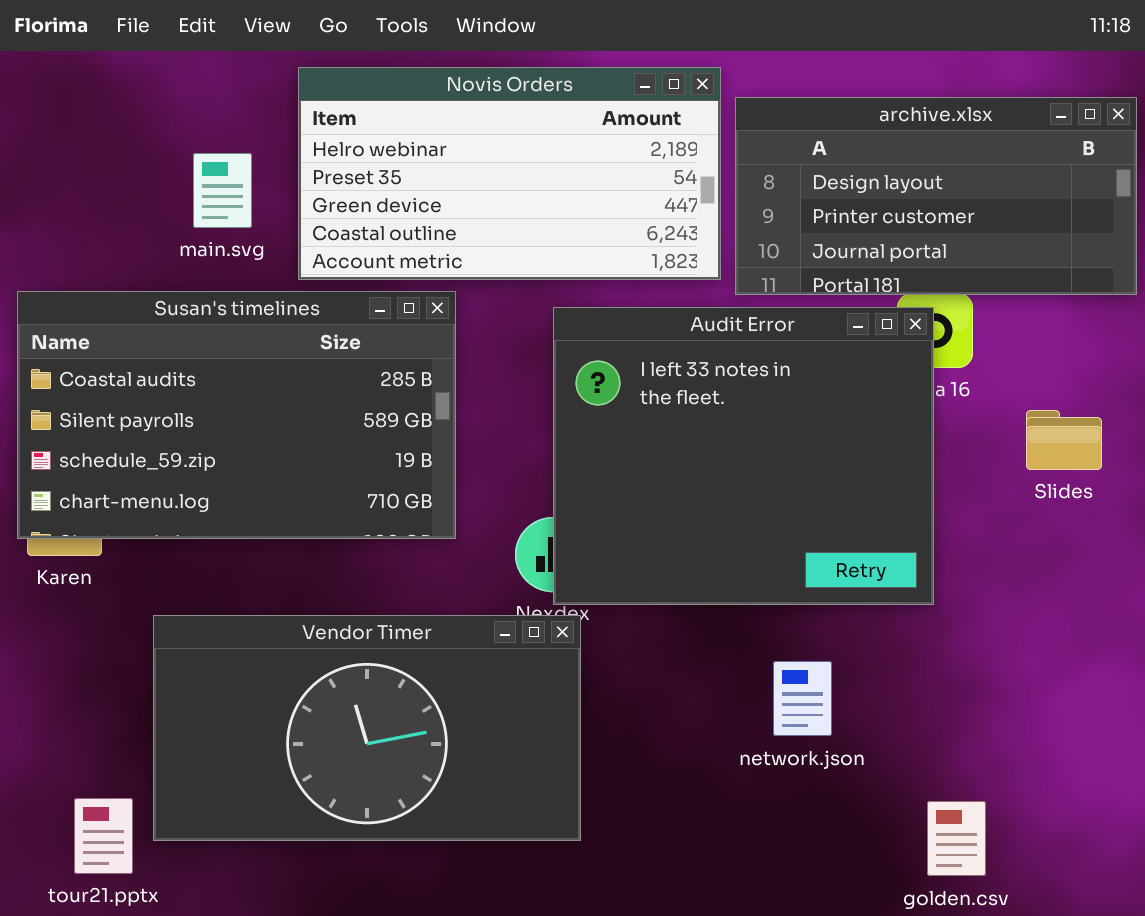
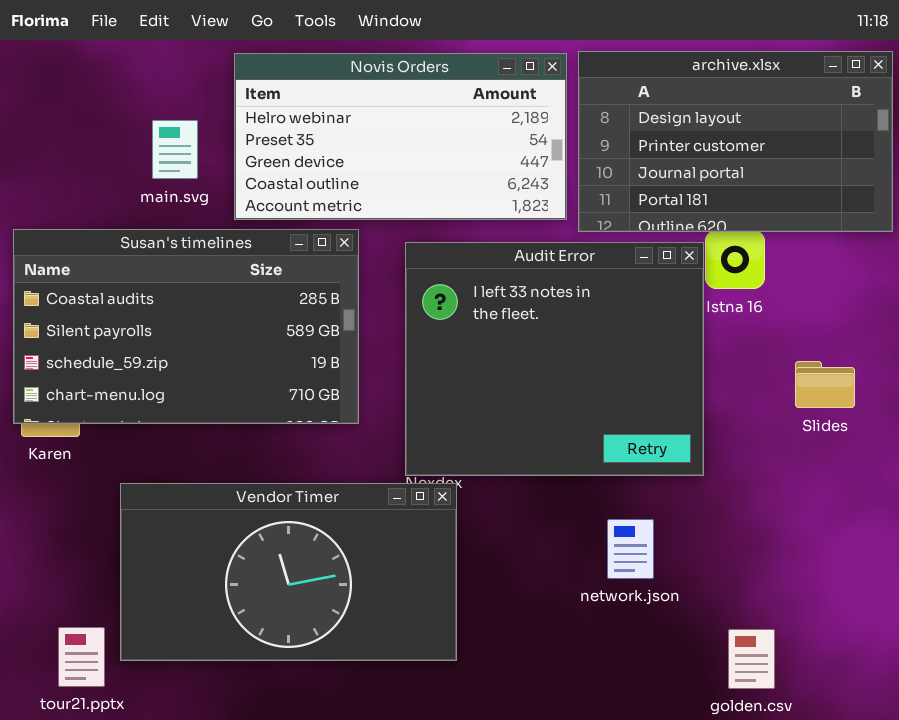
archive.xlsx: [735,97,1137,295] -> [578,51,893,232], resized
Audit Error: [553,307,934,605] -> [405,242,704,476], moved
Slides: [1026,410,1102,470] -> [795,361,855,408], moved

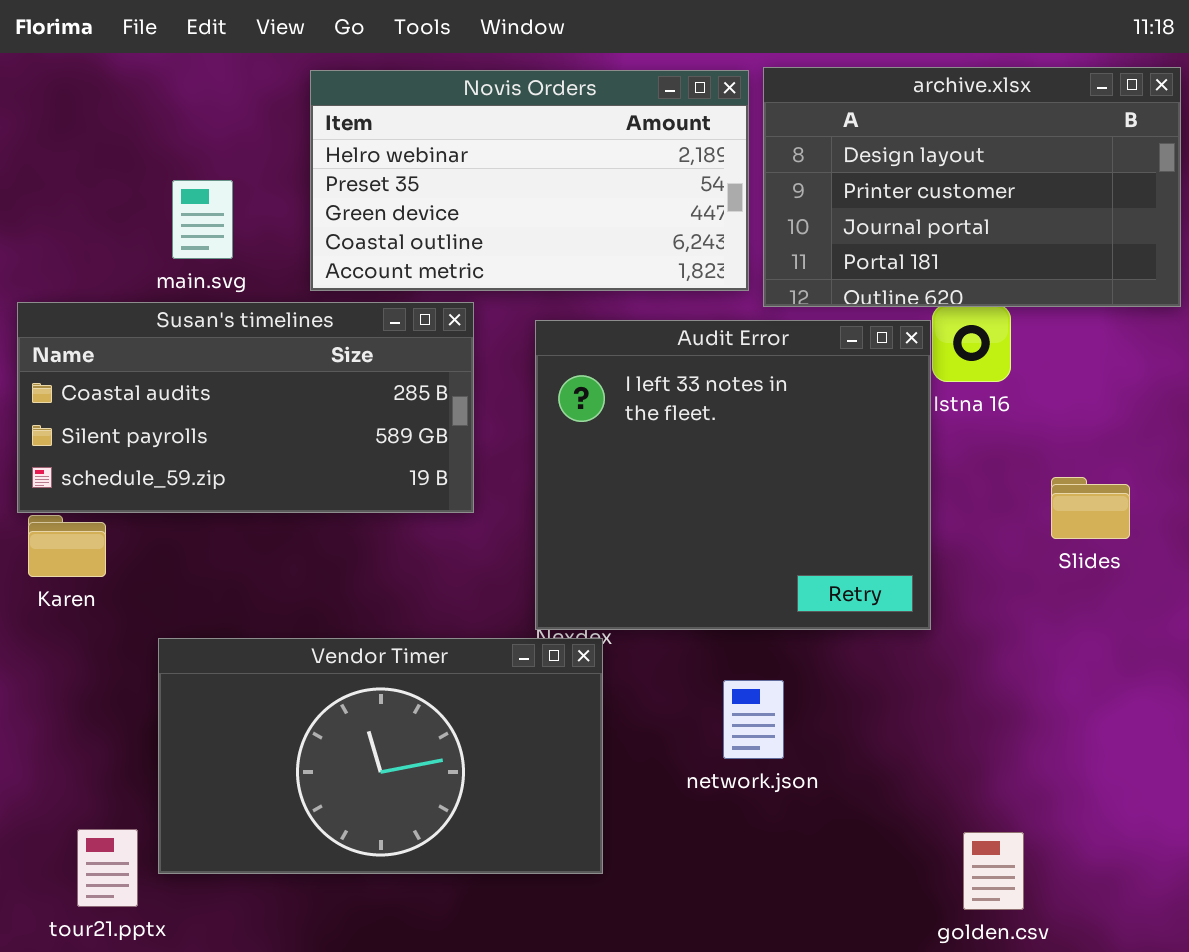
main.svg: [152,120,198,179] -> [172,180,233,259], moved
Susan's timelines: [13,229,359,424] -> [17,302,474,513], resized
network.json: [607,519,654,579] -> [723,680,784,759], moved

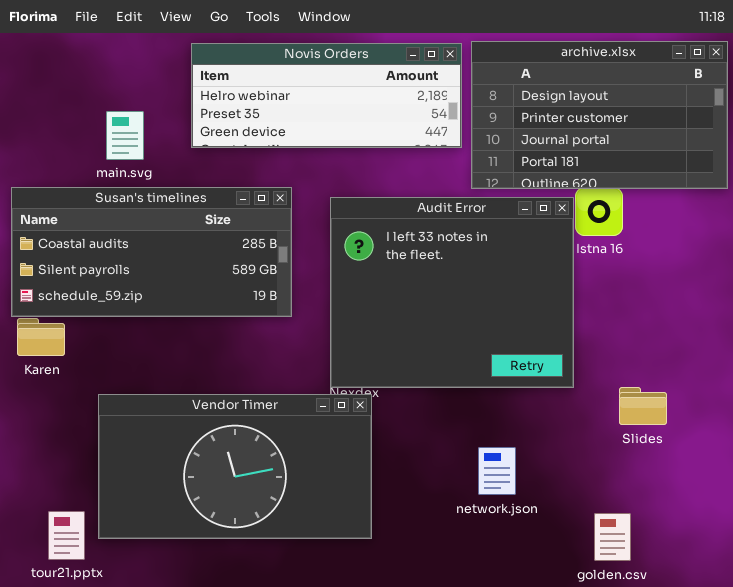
Novis Orders: [310,70,749,291] -> [191,43,462,148], resized
Slides: [1051,477,1130,539] -> [619,387,667,425], moved
network.json: [723,680,784,759] -> [478,447,516,495], moved

